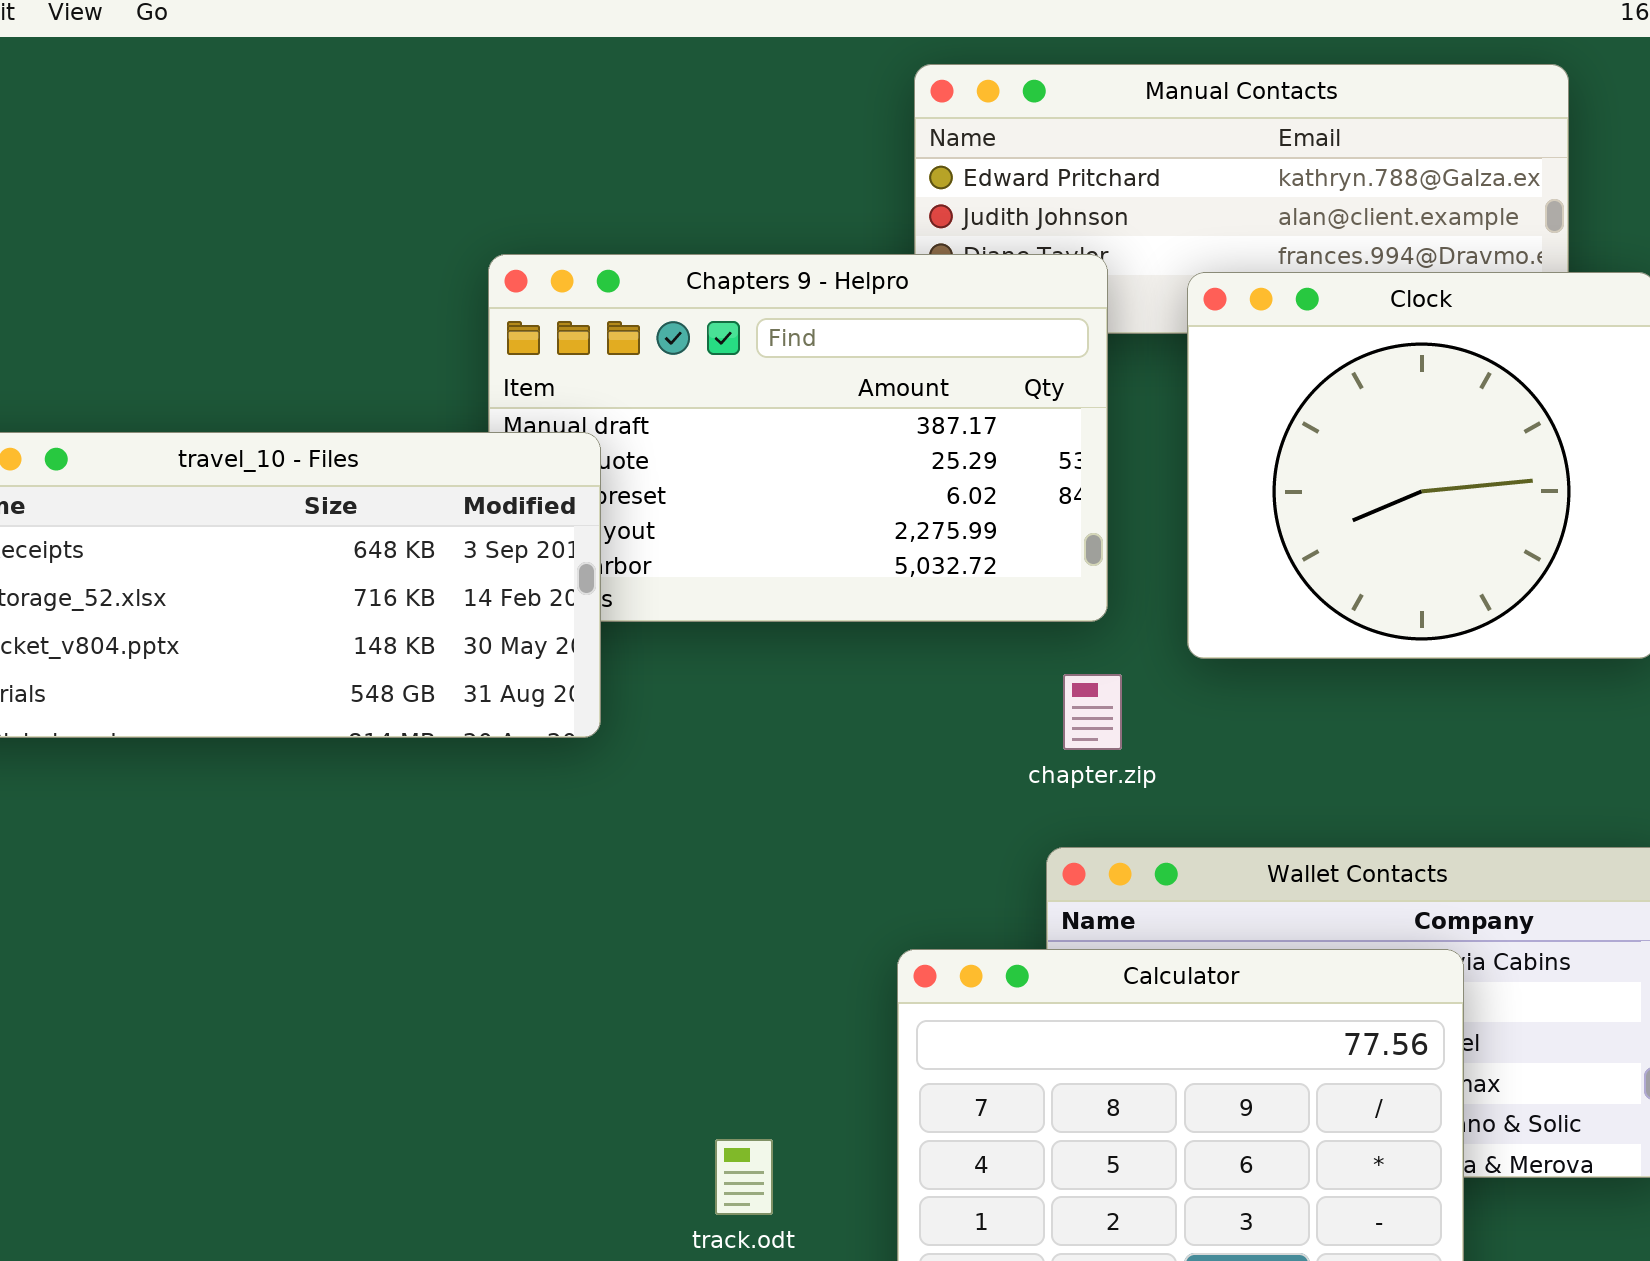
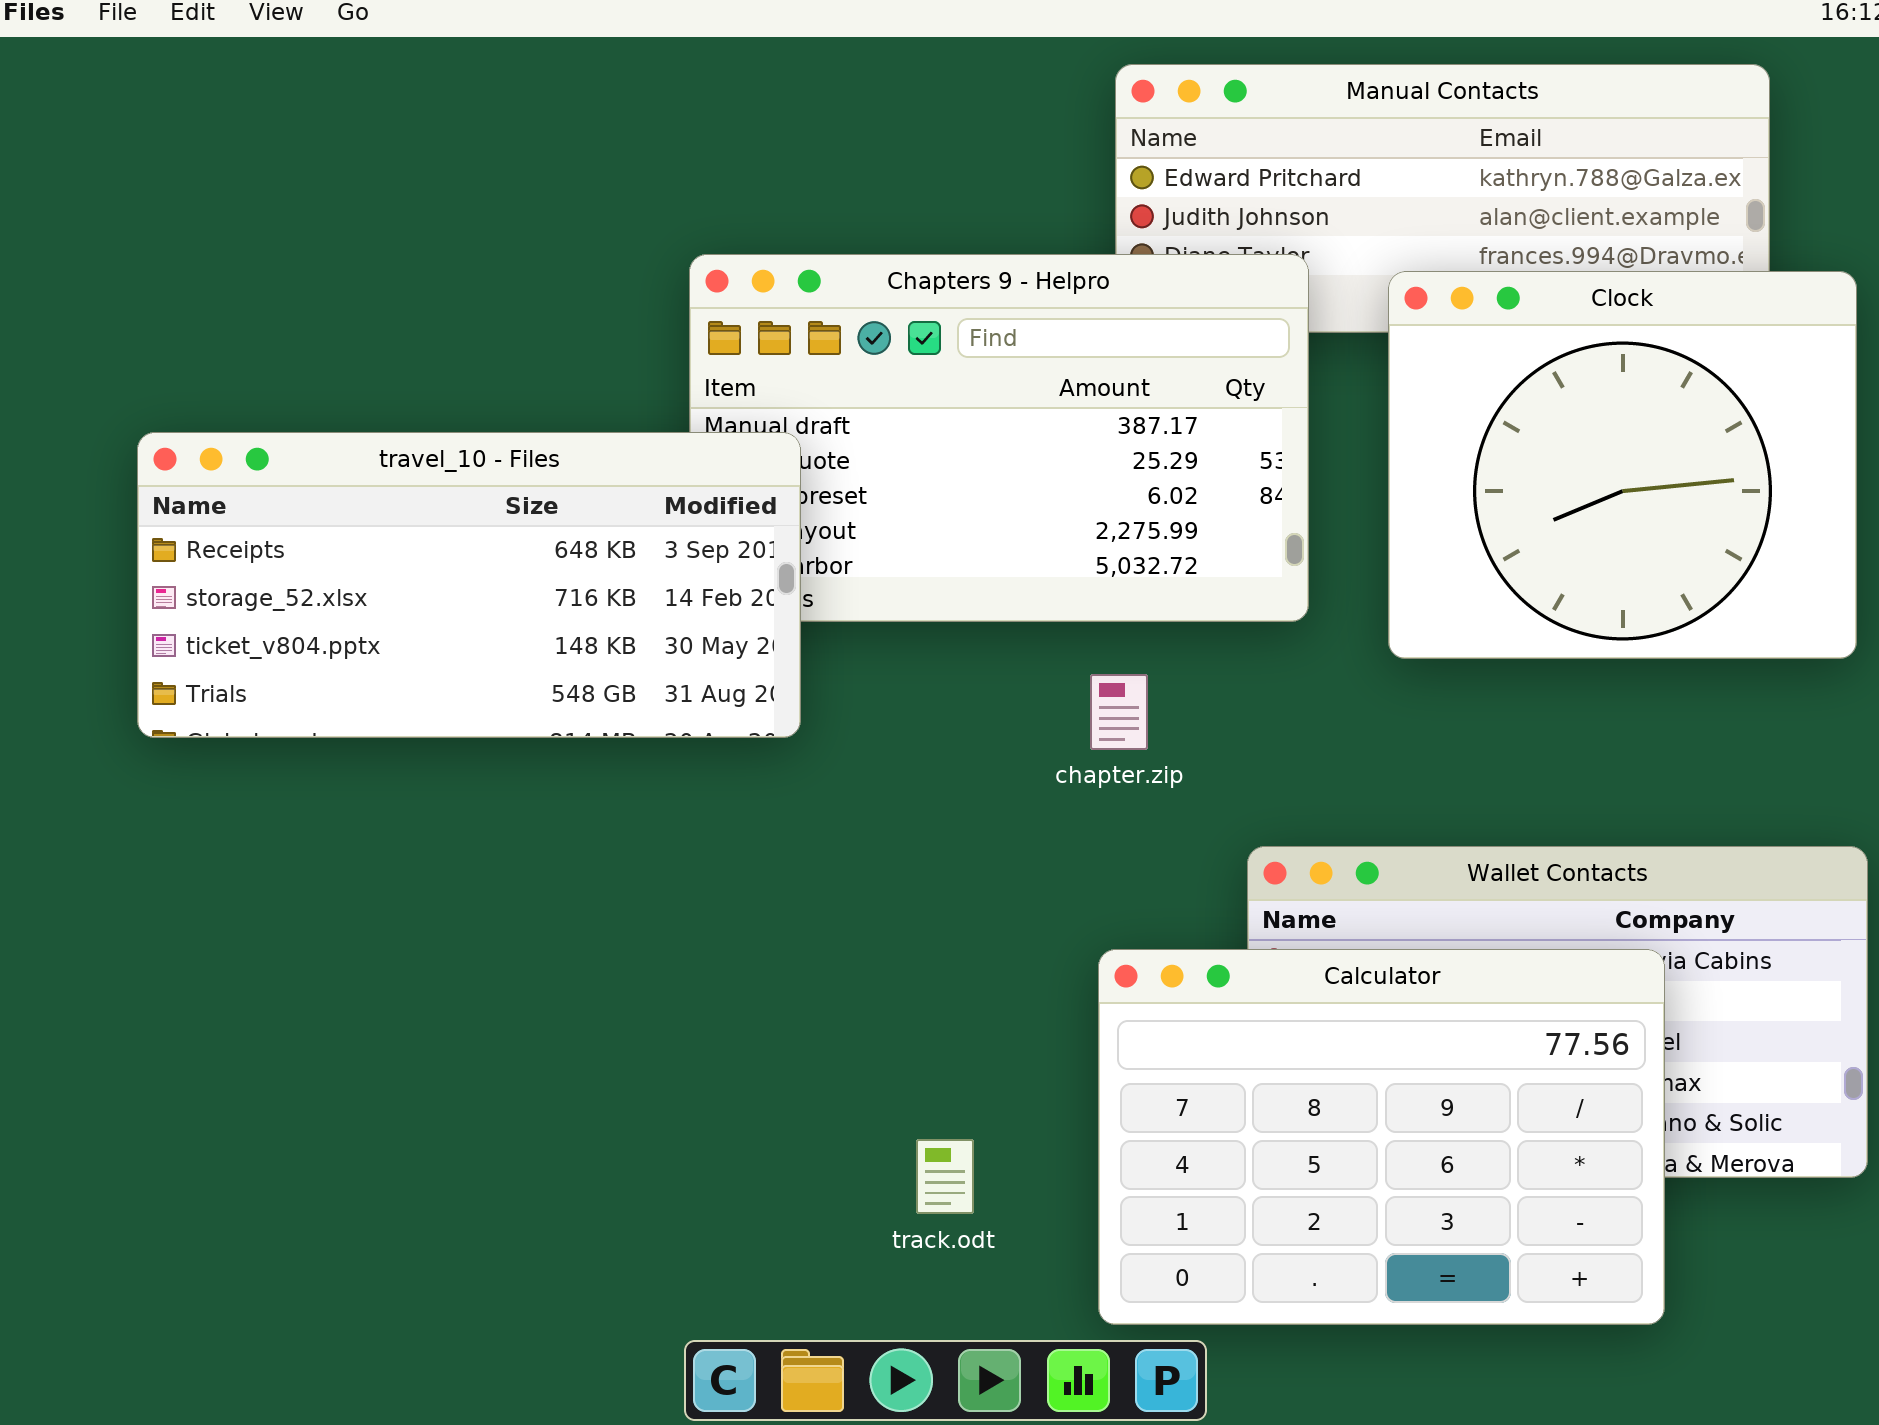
chapter.zip: [1063,674,1122,750] -> [1090,674,1148,750], moved

